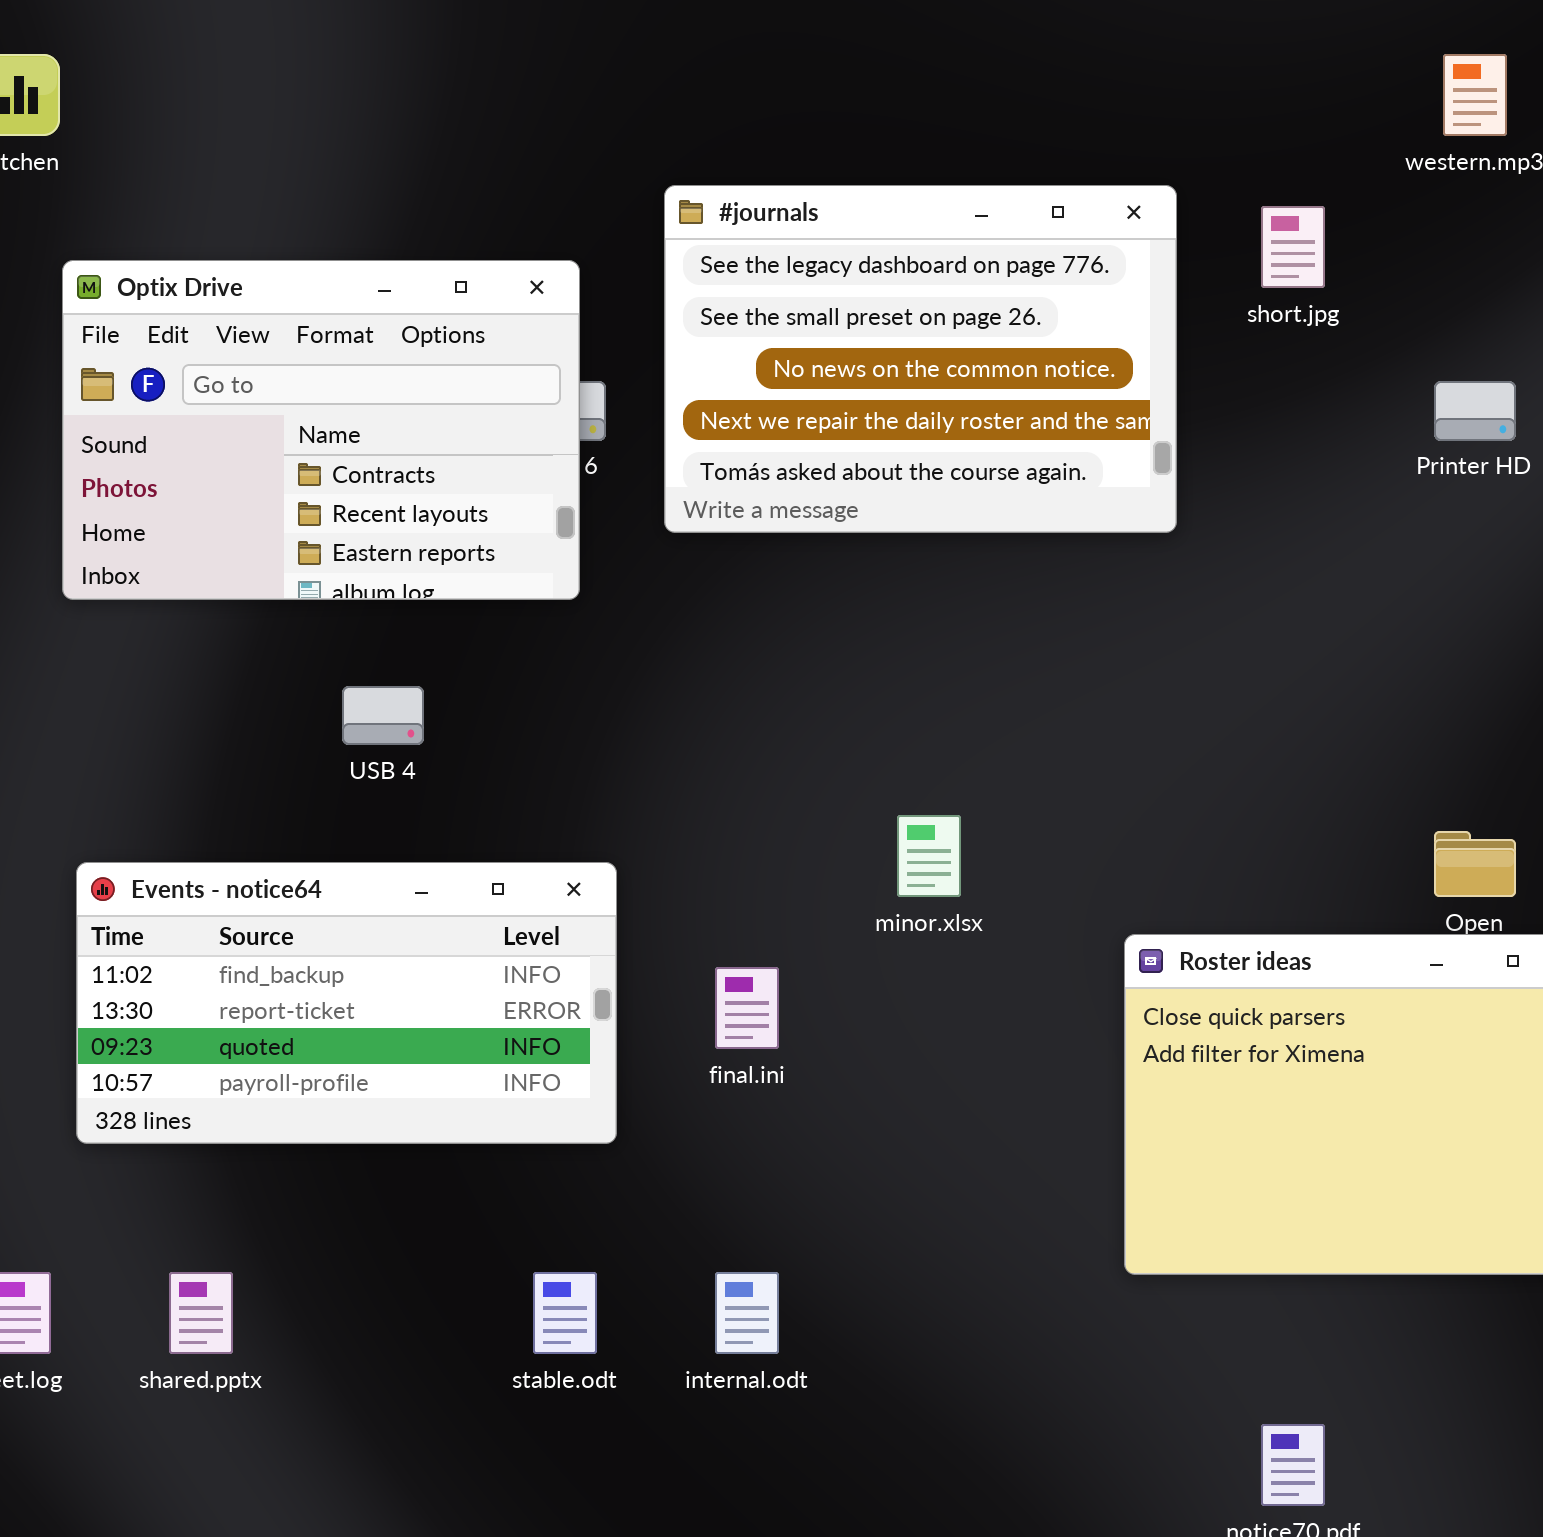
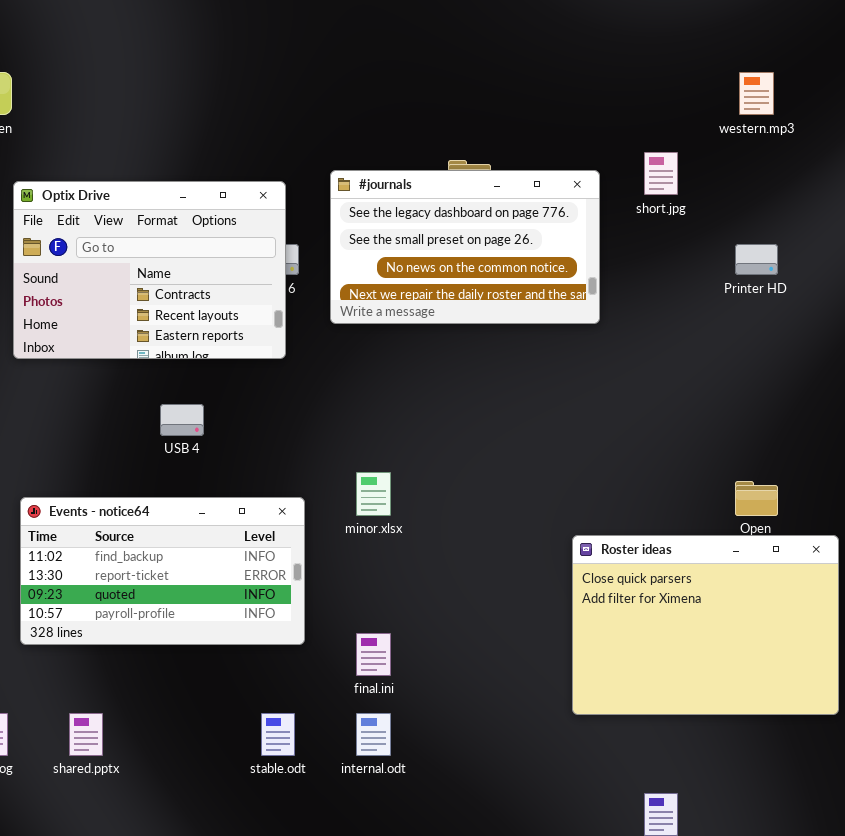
#journals: [664,185,1177,533] -> [330,170,600,324], resized
minor.xlsx: [897,815,961,897] -> [356,472,391,516], moved
final.ini: [715,967,779,1049] -> [356,633,391,676], moved

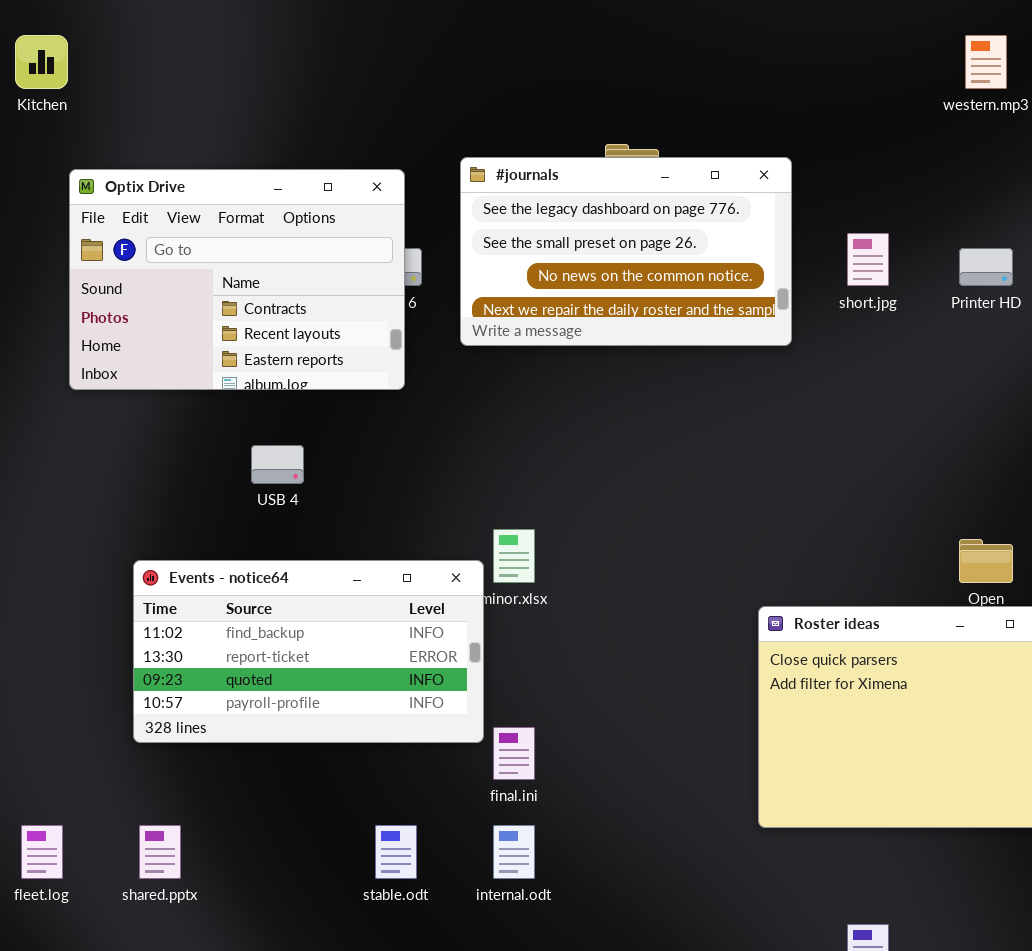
short.jpg: [644,152,678,195] -> [847,233,889,286], moved
Events - notice64: [20,497,305,645] -> [133,560,484,743], moved

